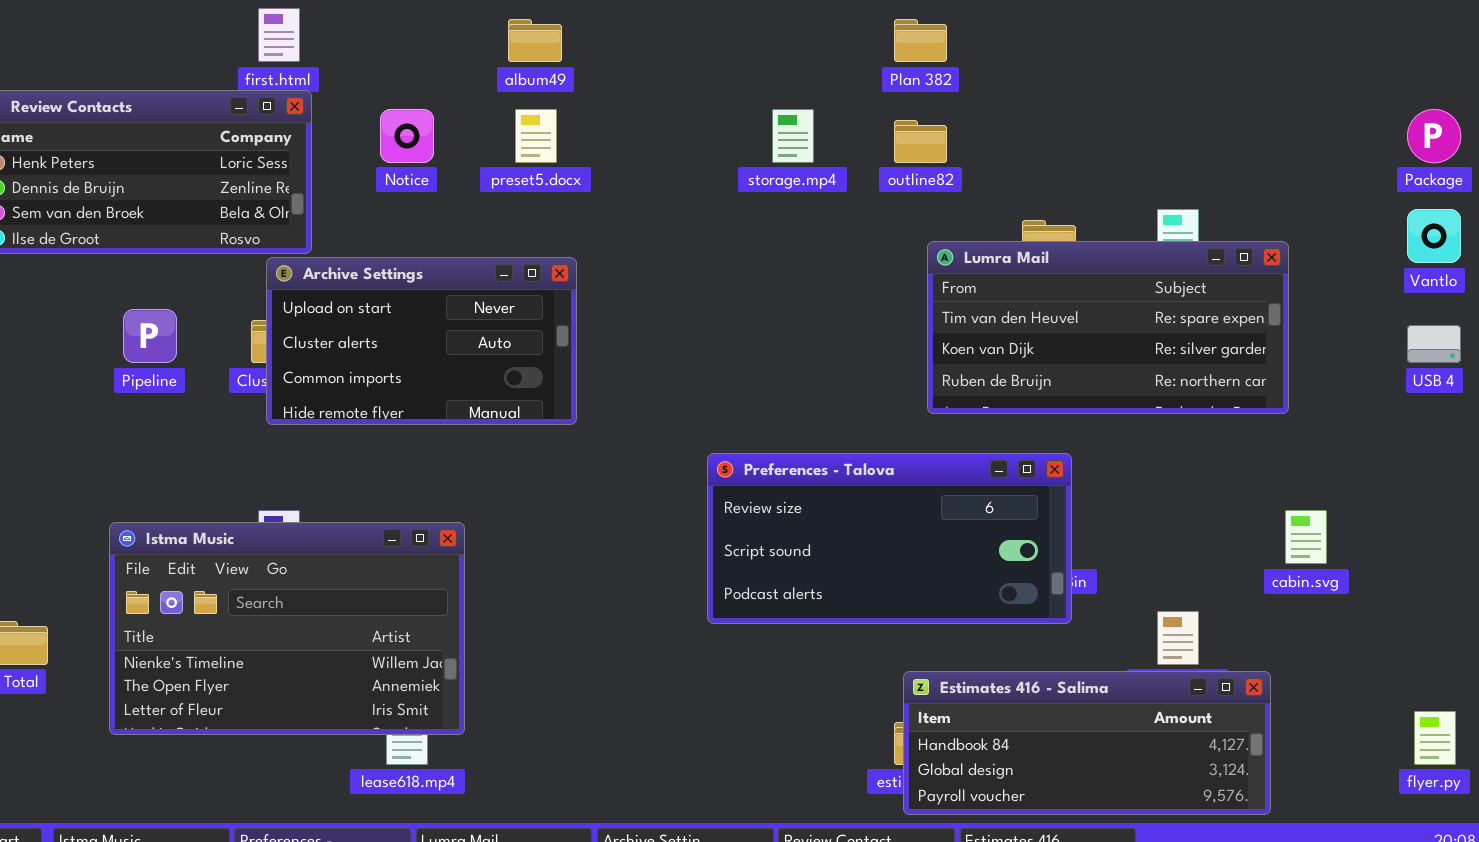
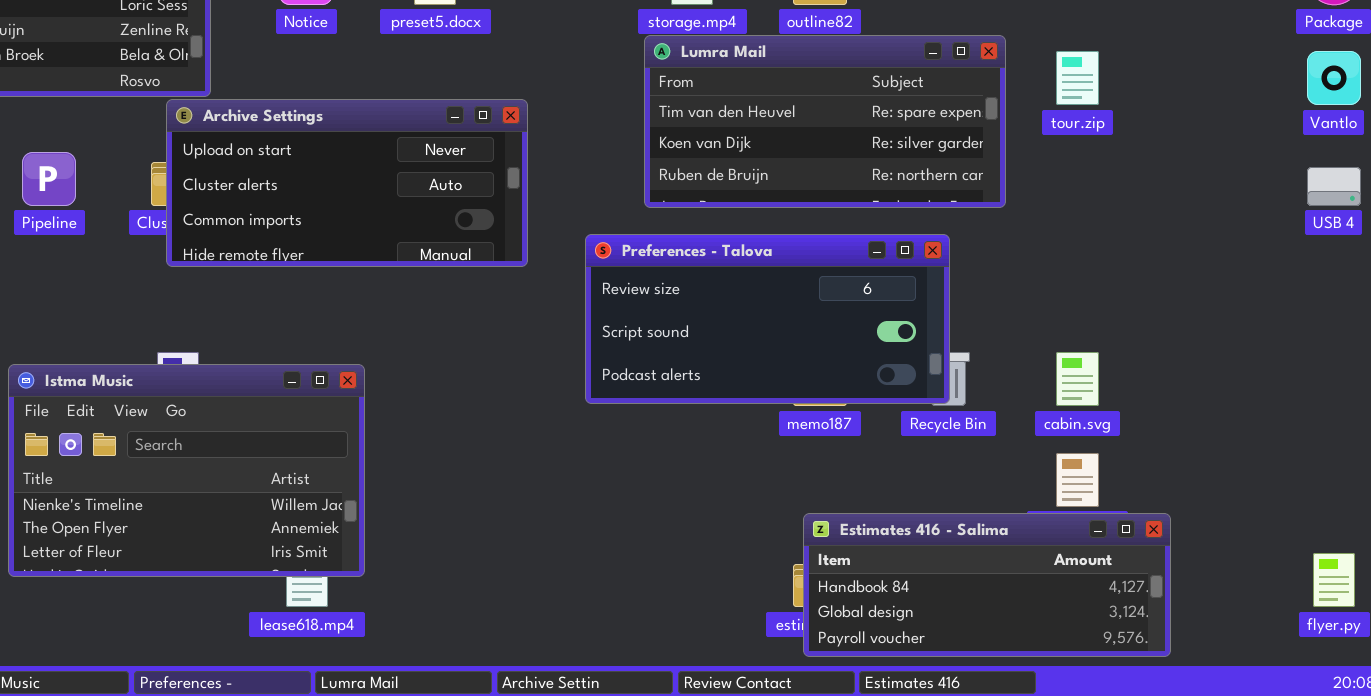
Lumra Mail: [927,241,1289,414] -> [644,35,1006,208], moved
Archive Settings: [266,257,577,425] -> [166,99,528,267], resized
Preferences - Talova: [707,453,1072,624] -> [585,234,950,404], moved
cabin.svg: [1285,510,1327,564] -> [1056,352,1099,406], moved

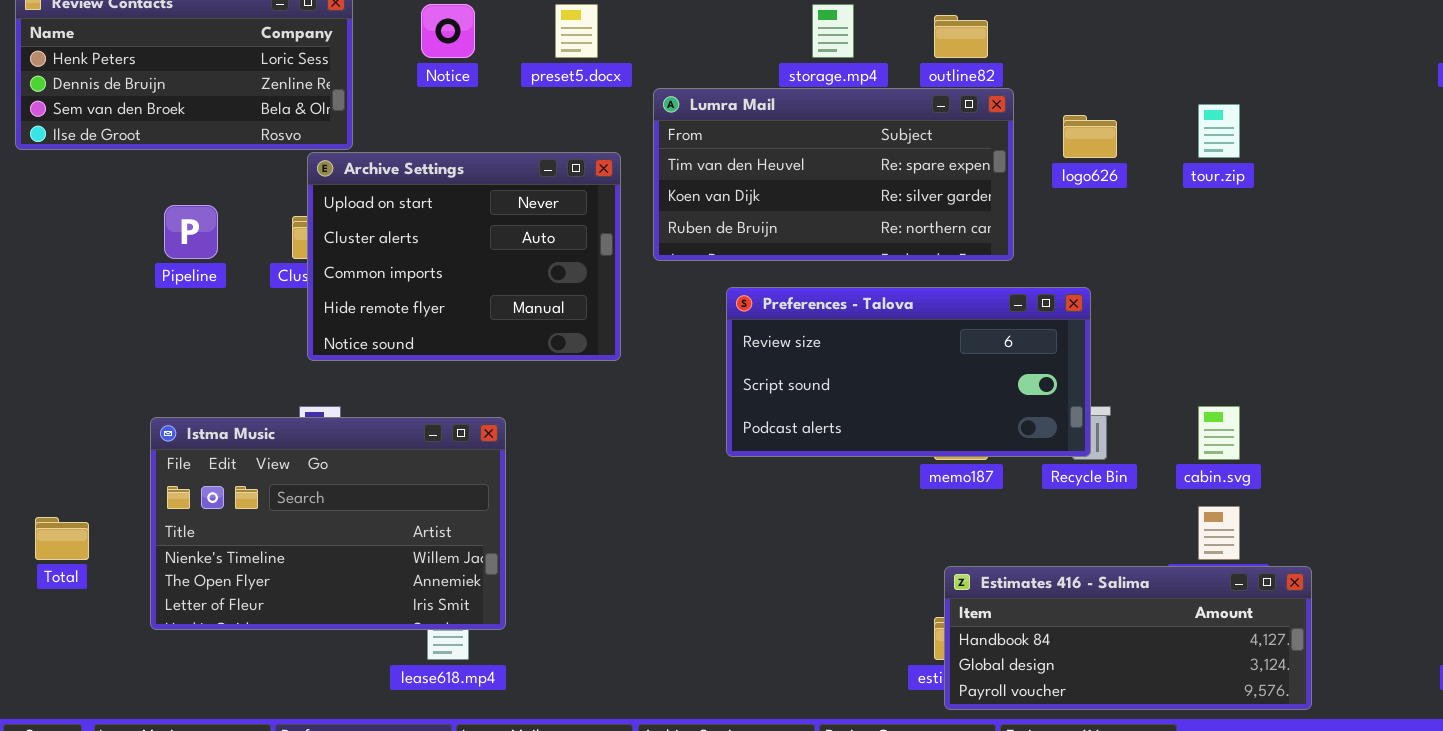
Lumra Mail: [644,35,1006,208] -> [653,88,1014,261], moved
Archive Settings: [166,99,528,267] -> [307,152,621,361], resized

